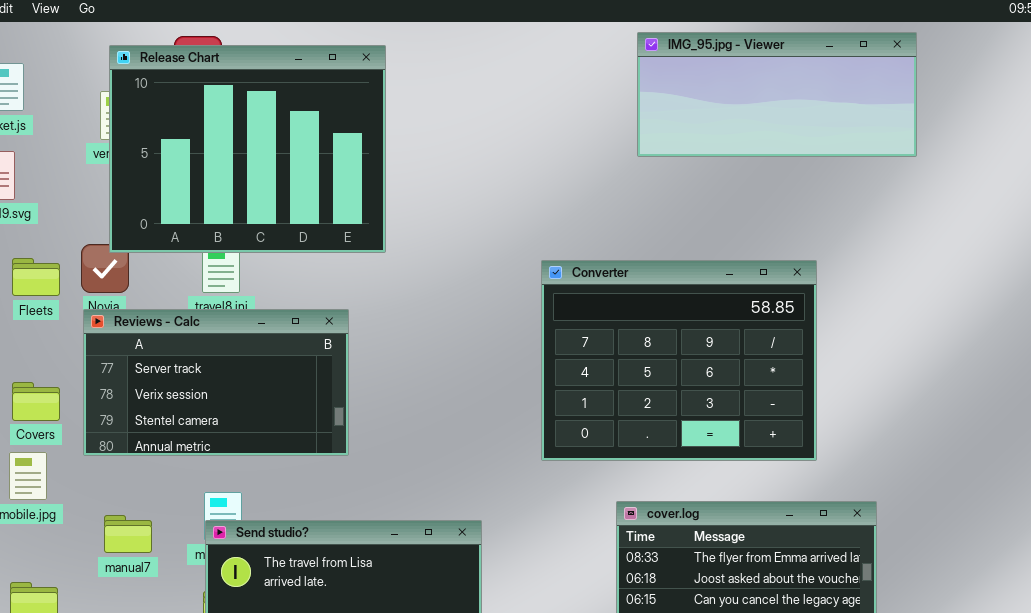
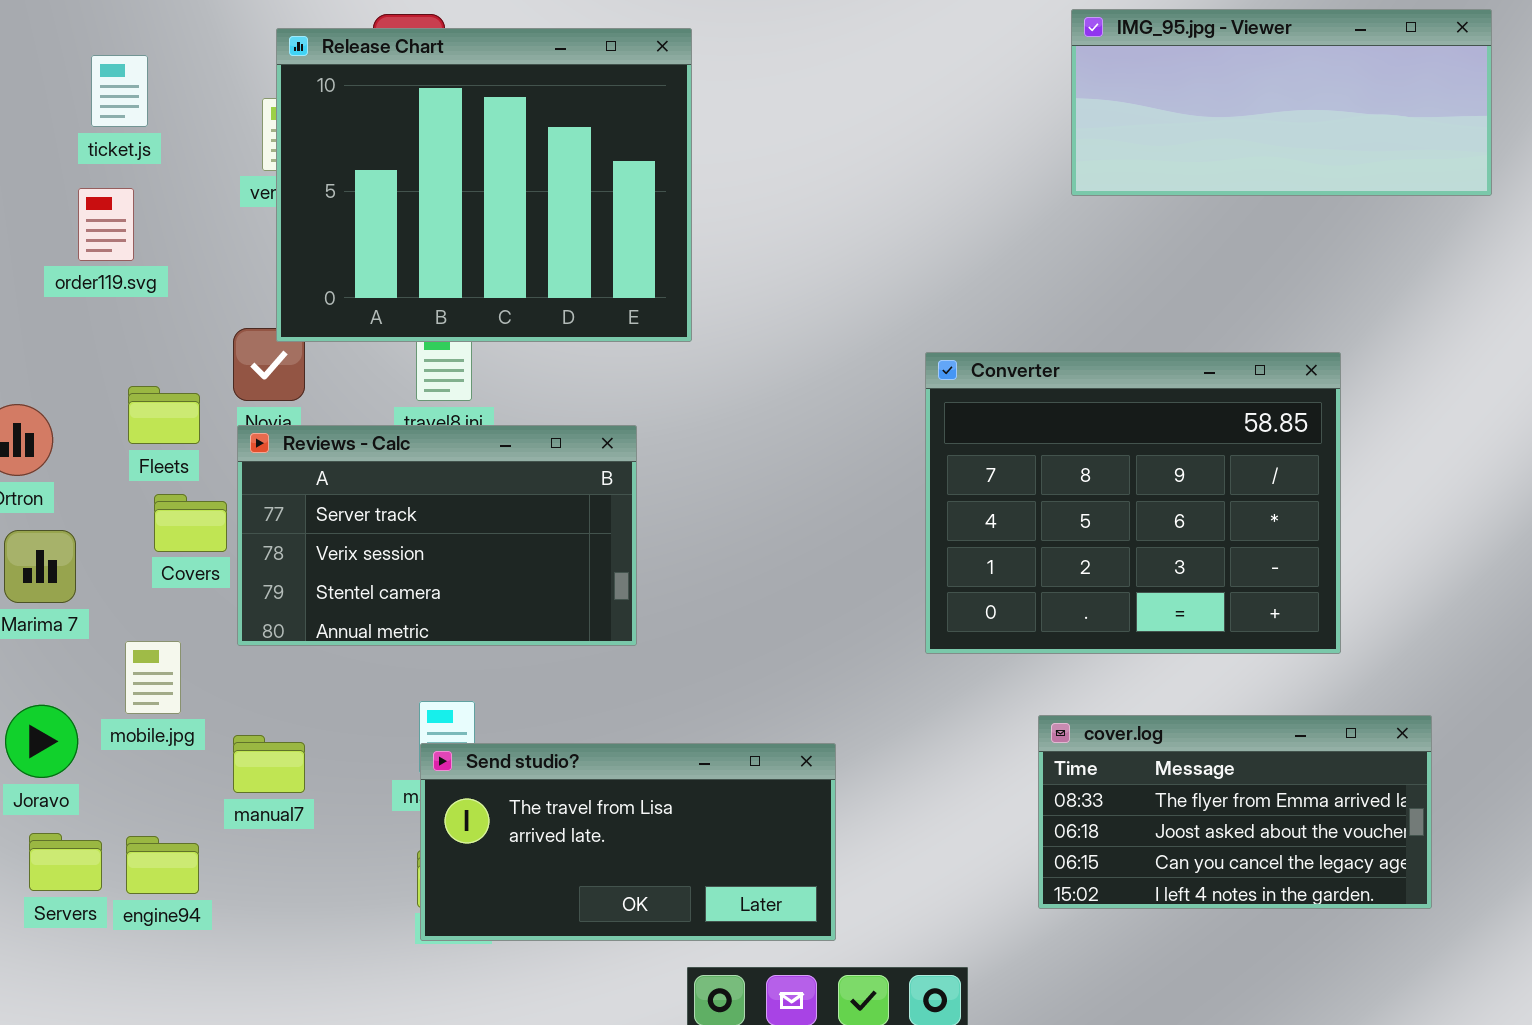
Fleets: [12,258,60,296] -> [128,386,200,444], moved
Covers: [12,382,60,421] -> [154,494,227,552], moved
manual7: [104,515,152,553] -> [233,735,305,793], moved

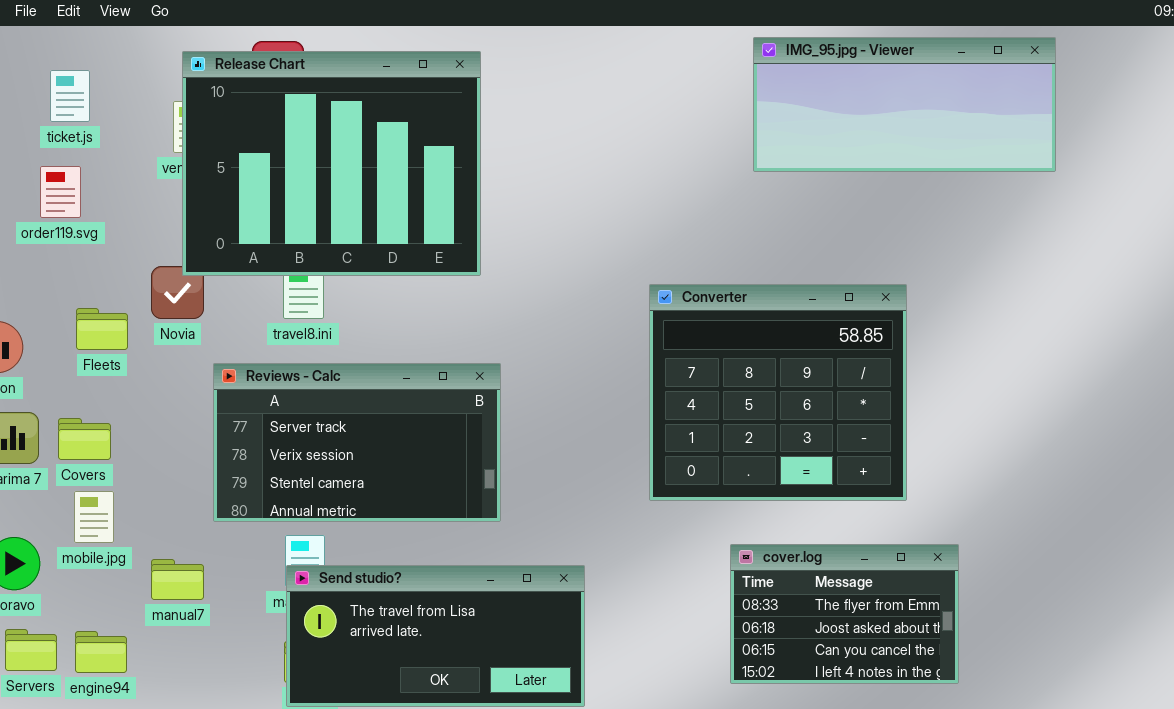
Converter: [925,352,1341,654] -> [649,284,907,501], resized
Reviews - Calc: [237,425,637,646] -> [213,363,501,522], moved
Covers: [154,494,227,552] -> [58,418,111,460], moved
cover.log: [1038,715,1432,909] -> [730,544,959,684], resized

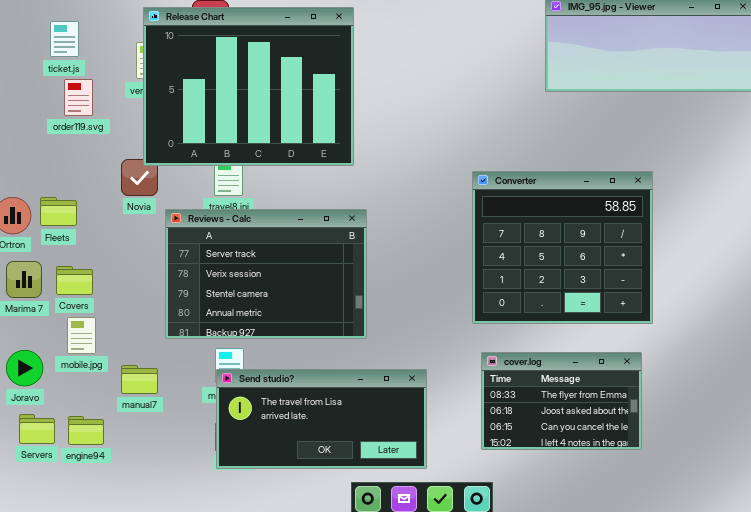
order119.svg: [40,166,81,218] -> [64,79,93,116], moved
Fleets: [76,308,128,350] -> [40,197,77,226], moved
Reviews - Calc: [213,363,501,522] -> [165,209,367,339], resized
cover.log: [730,544,959,684] -> [481,352,642,450], moved

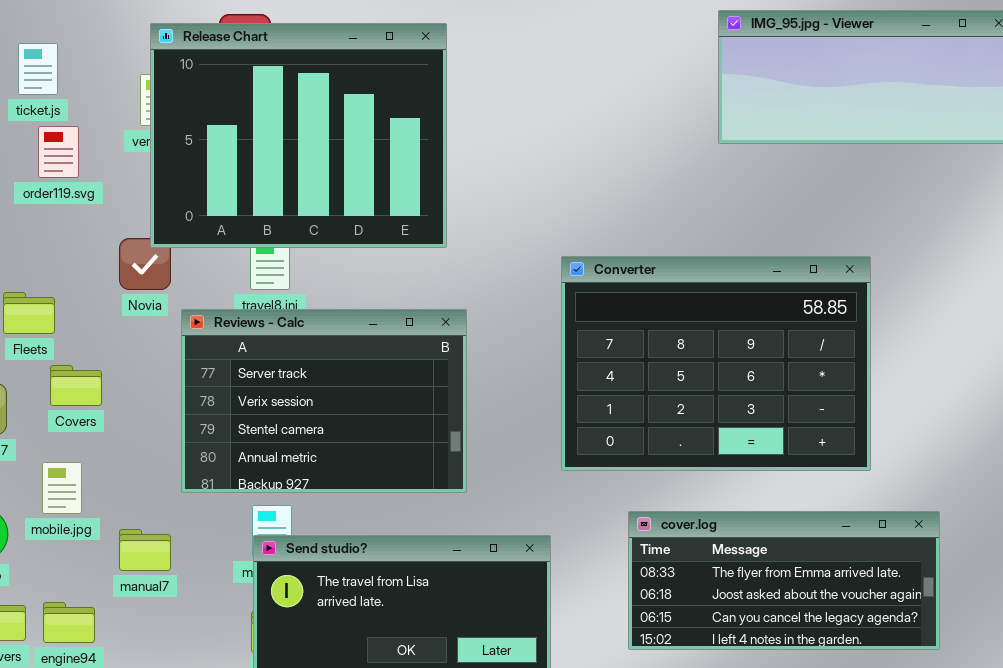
Converter: [472,171,653,324] -> [561,256,871,471], resized
Covers: [56,266,93,295] -> [50,365,102,406], moved
cover.log: [481,352,642,450] -> [628,511,940,650], resized

